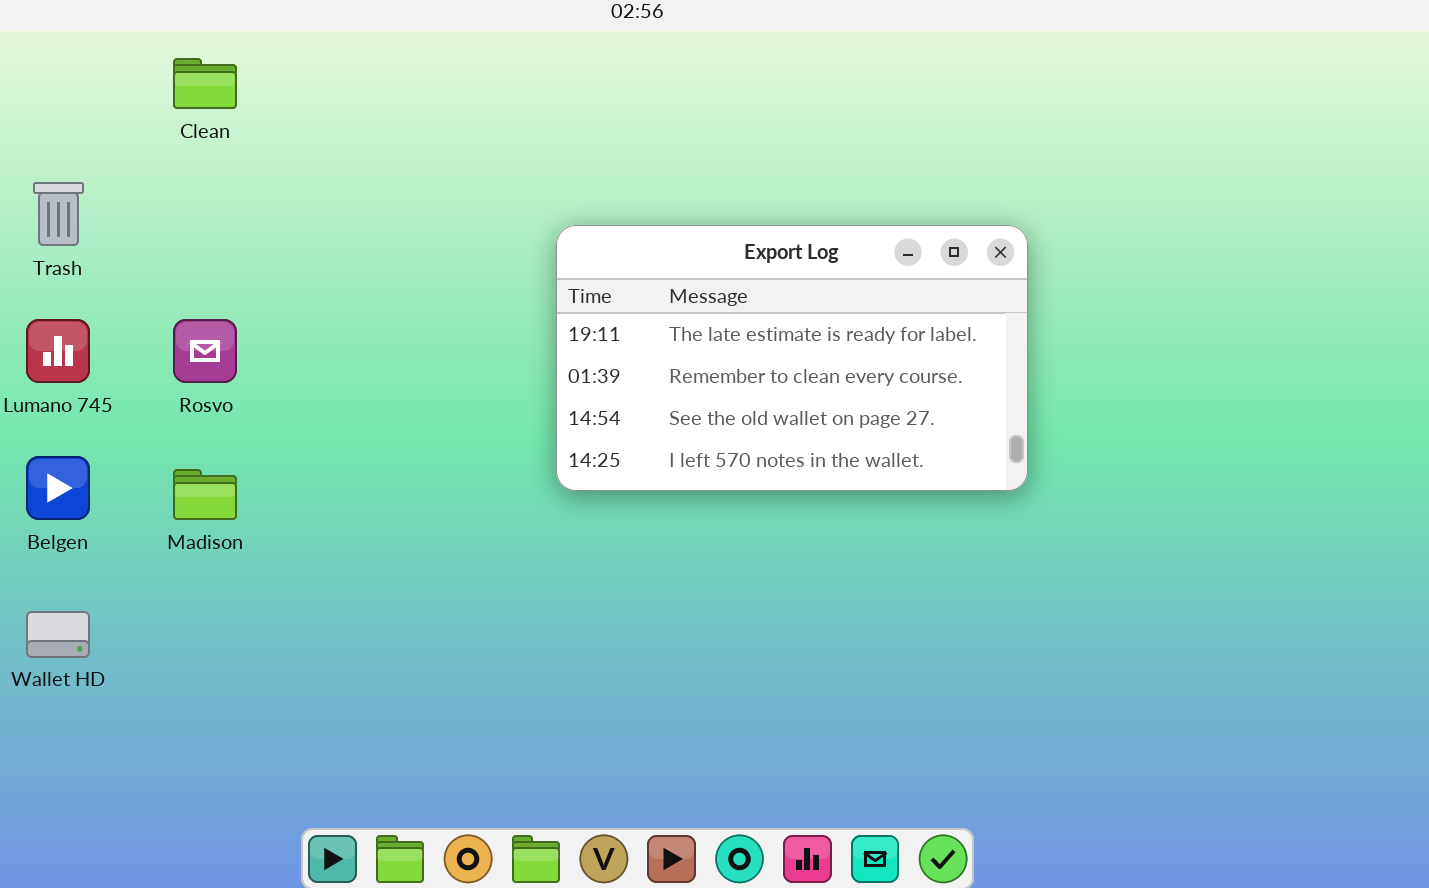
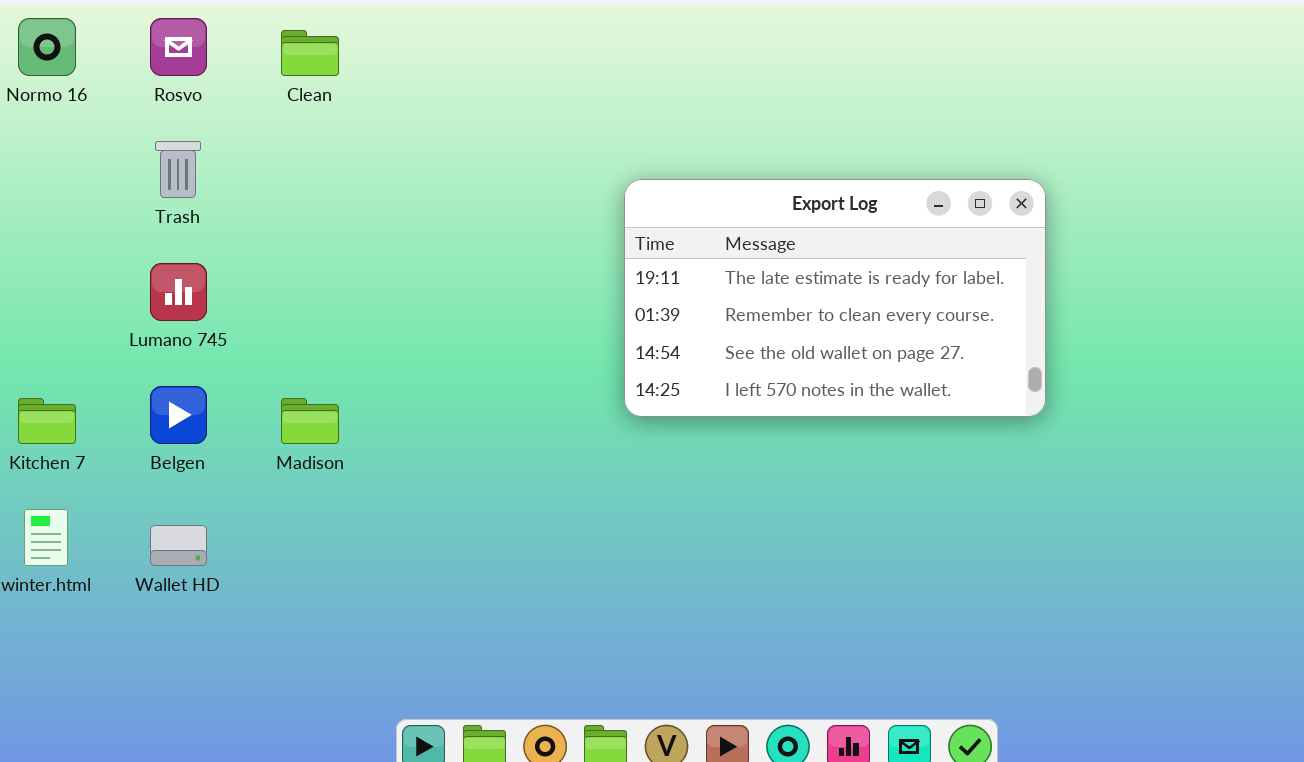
Rosvo: [173,319,237,383] -> [150,18,207,76], moved

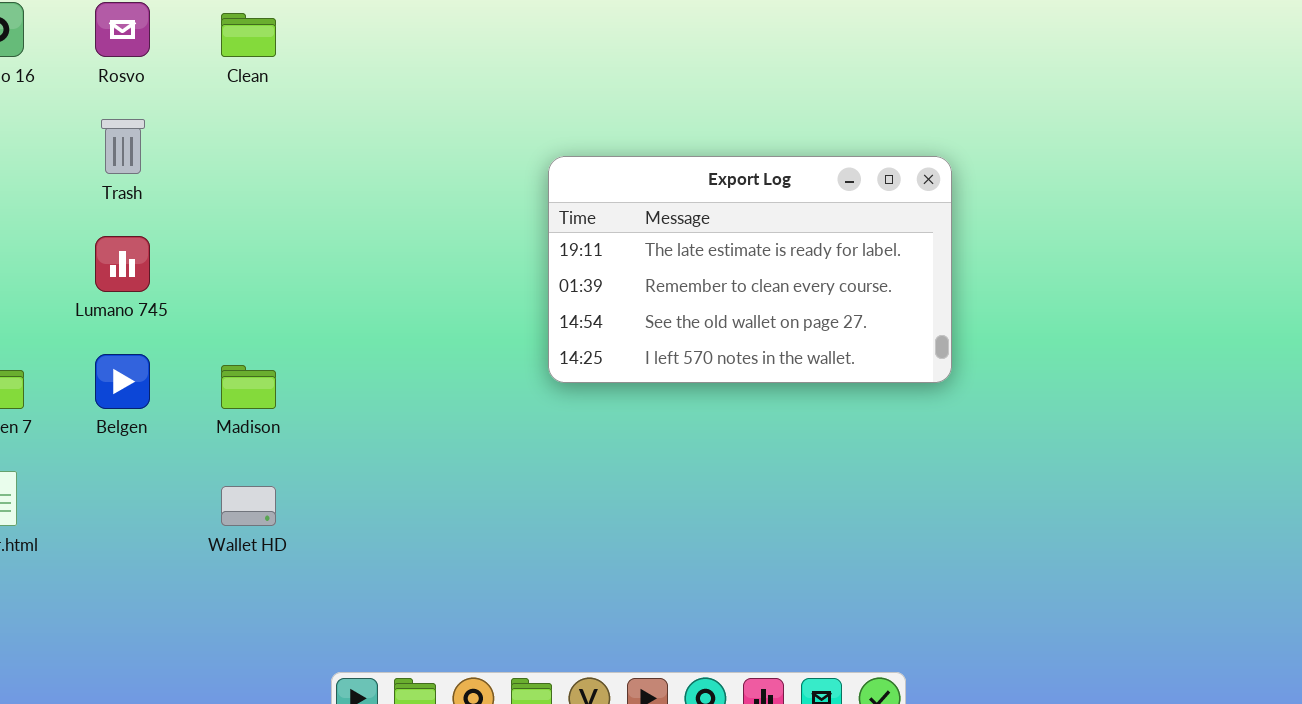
Wallet HD: [150,525,207,566] -> [221,486,276,526], moved

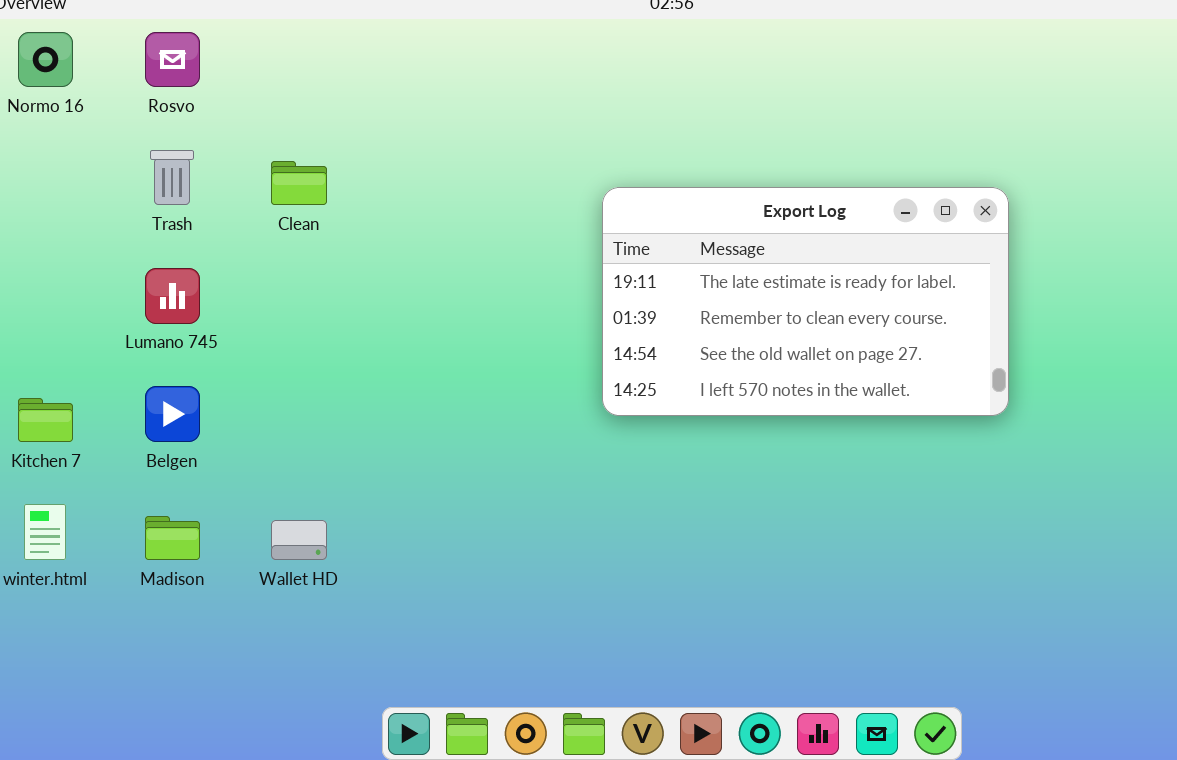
Clean: [221,13,276,57] -> [271,161,327,205], moved
Madison: [221,365,276,409] -> [145,516,200,560], moved

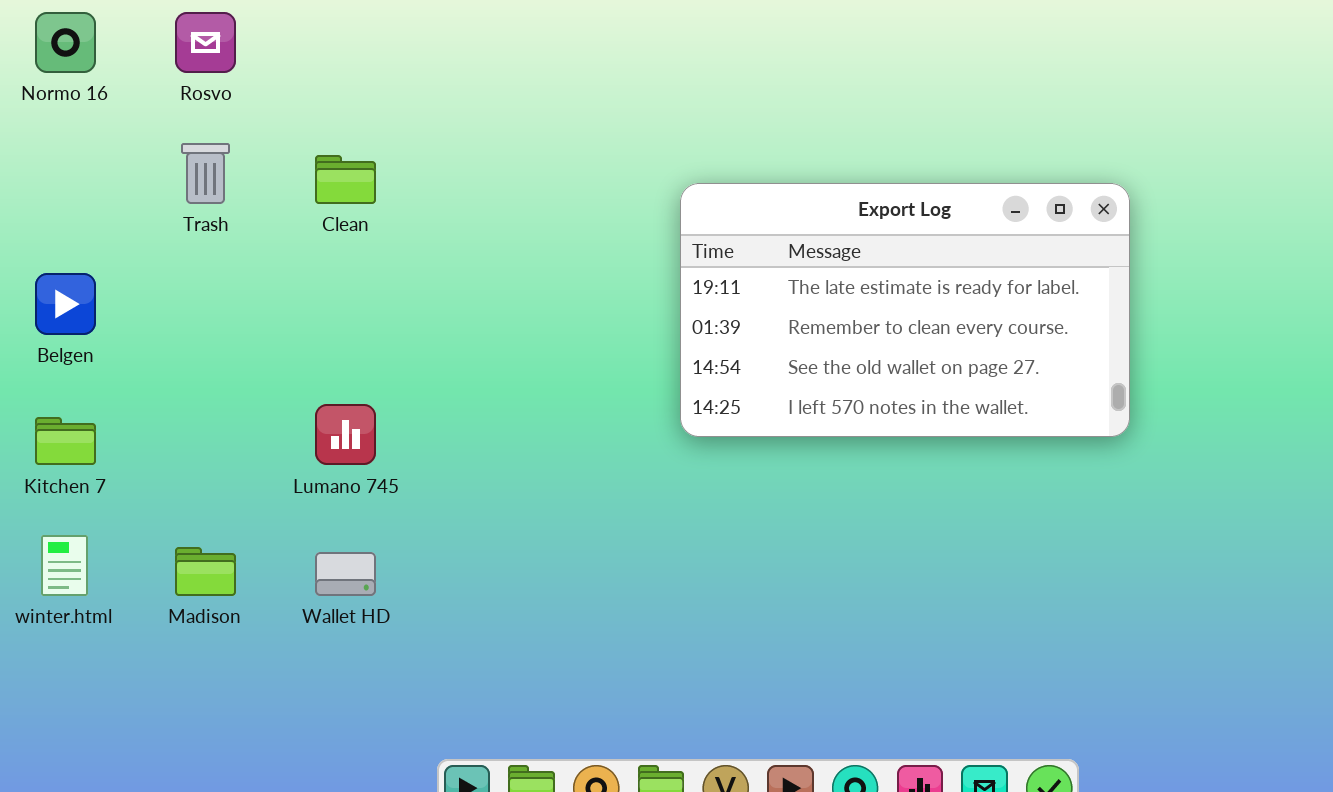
Lumano 745: [145,268,200,324] -> [315,404,376,465], moved
Belgen: [145,386,200,442] -> [35,273,96,335], moved

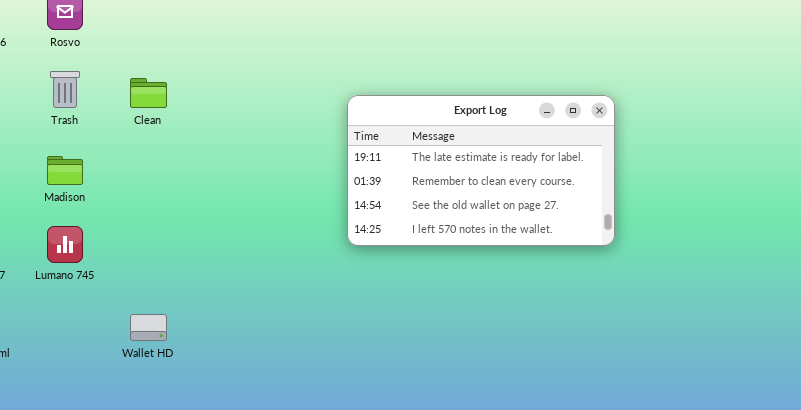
Lumano 745: [315,404,376,465] -> [47,226,83,263], moved
Madison: [175,547,236,596] -> [47,156,83,185], moved

